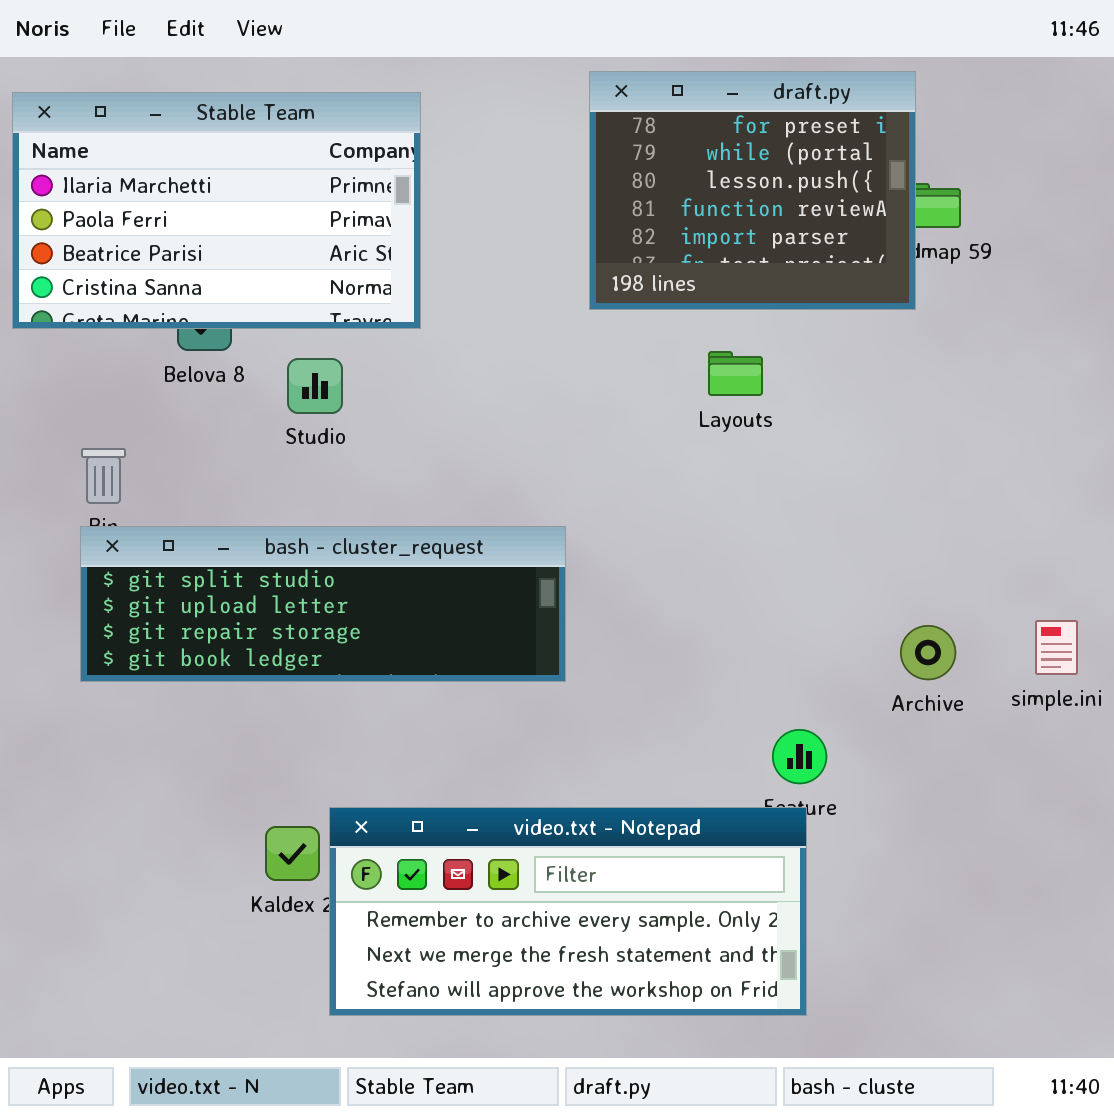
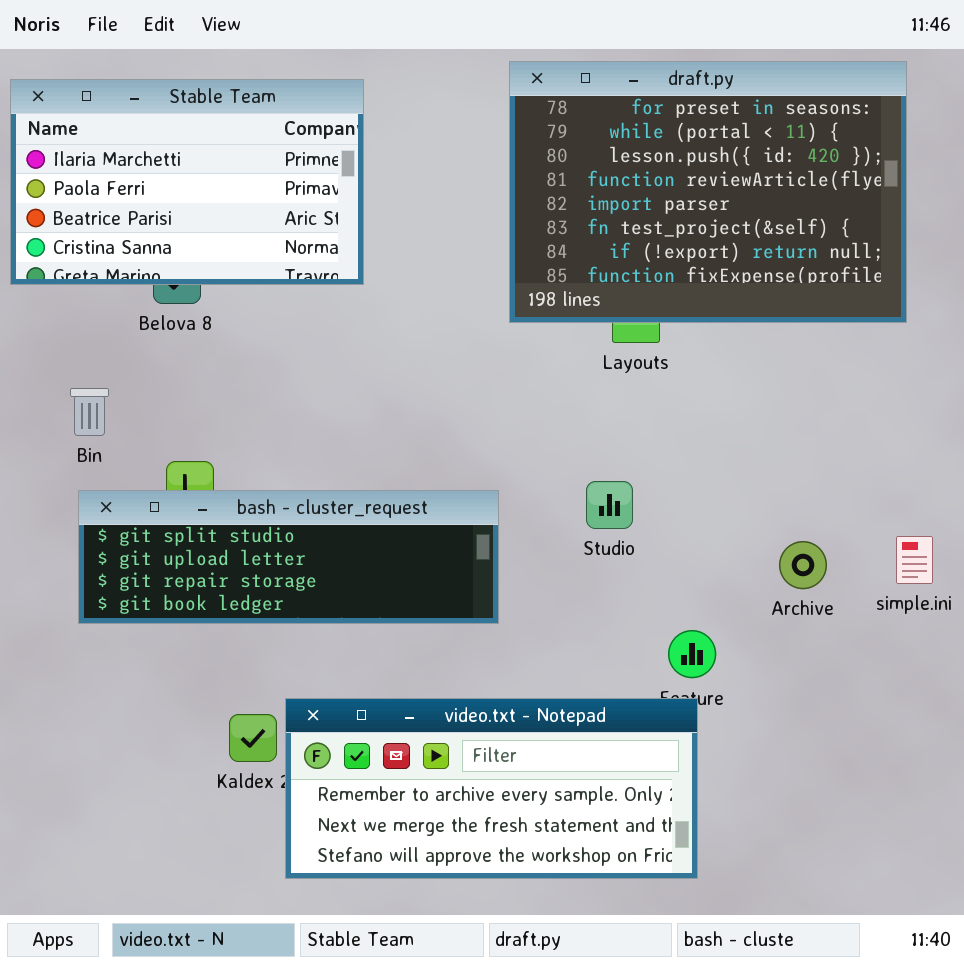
draft.py: [589,71,916,310] -> [509,61,907,323], resized
Studio: [287,358,343,414] -> [586,481,633,529], moved
bash - cluster_request: [80,526,566,682] -> [78,490,499,624], moved

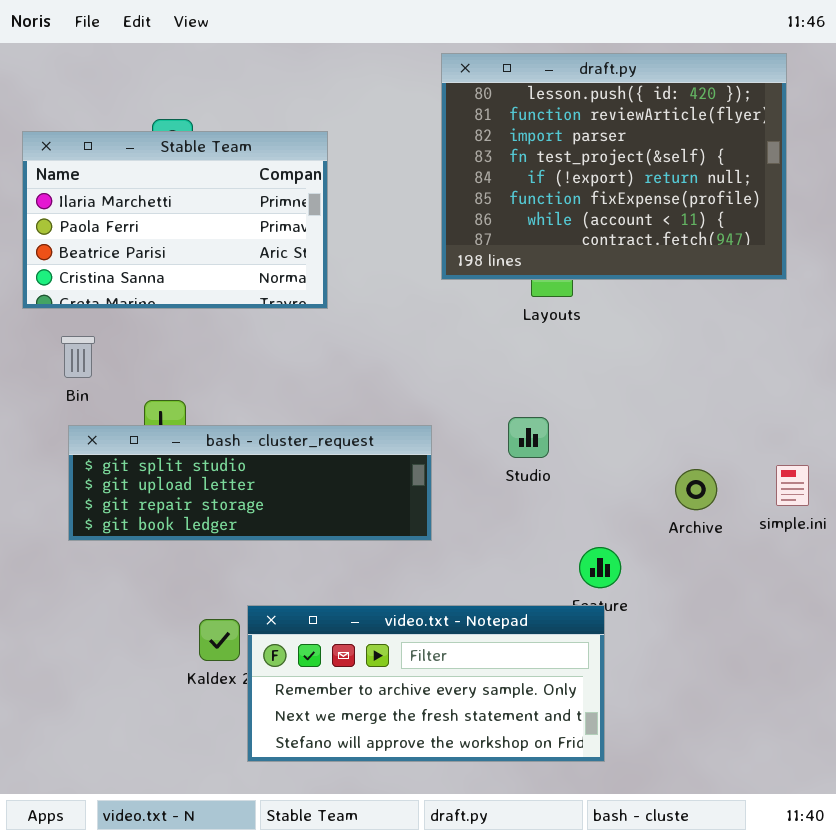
draft.py: [509,61,907,323] -> [441,53,787,280], scrolled down 2 rows
Stable Team: [10,79,364,285] -> [22,131,328,309], moved

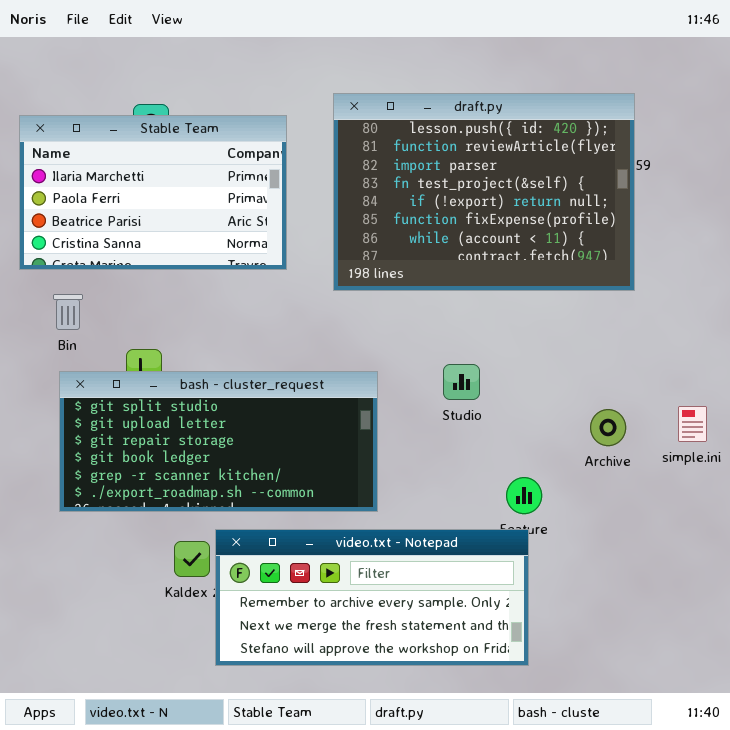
draft.py: [441,53,787,280] -> [333,93,635,291], moved
bash - cluster_request: [68,425,432,541] -> [59,371,378,512], resized

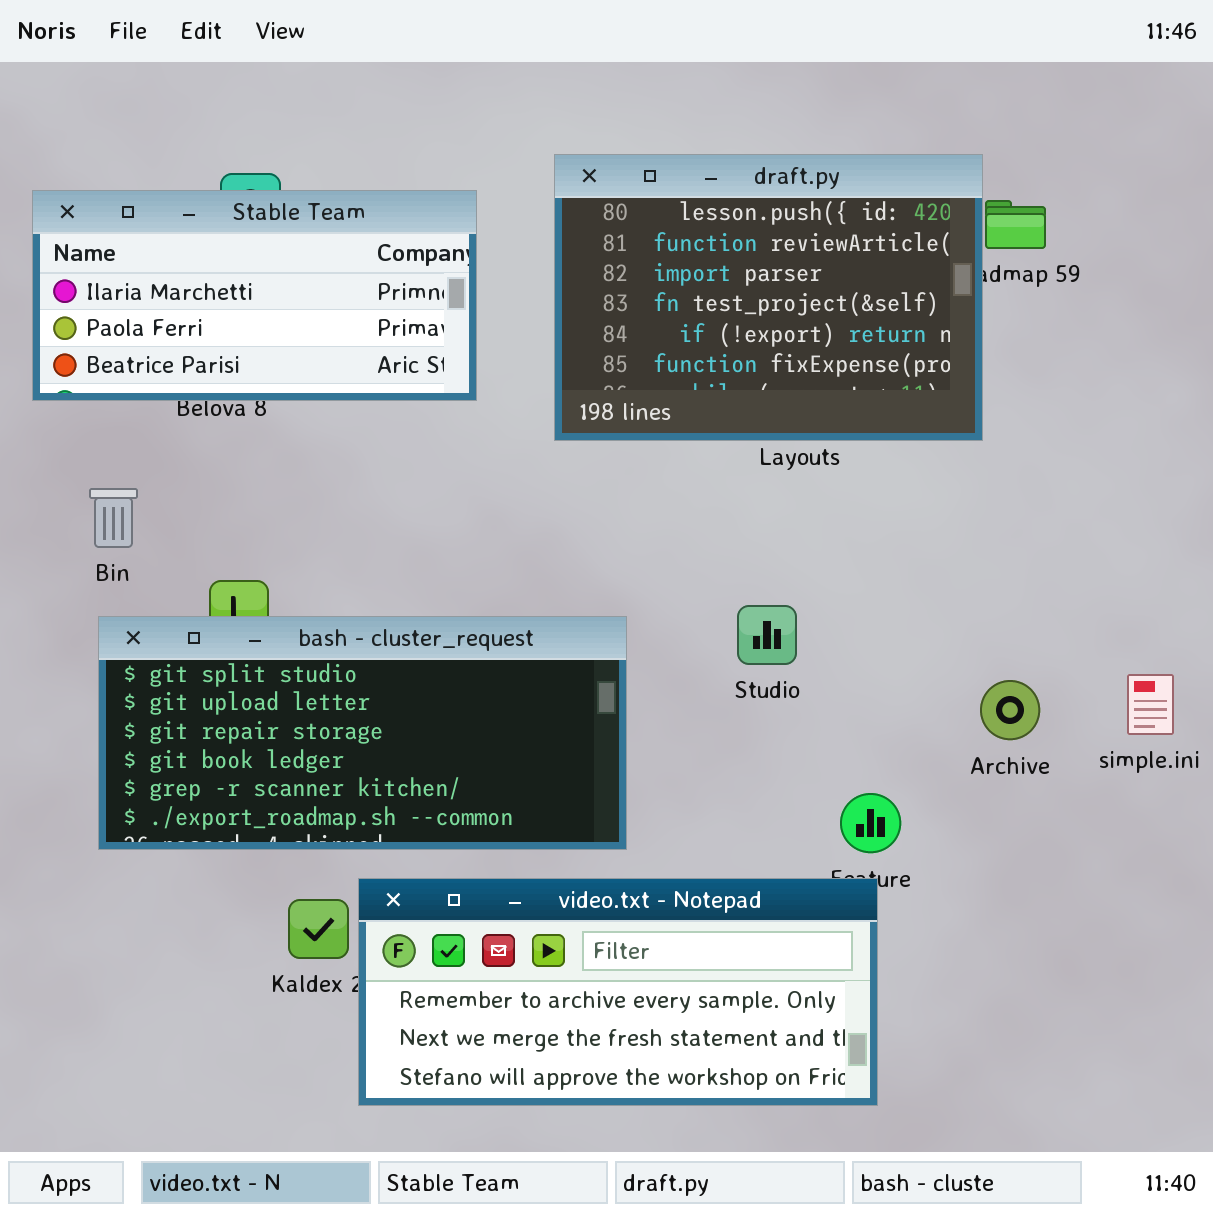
draft.py: [333,93,635,291] -> [554,154,983,441], resized
Stable Team: [19,115,287,270] -> [32,190,477,401], resized

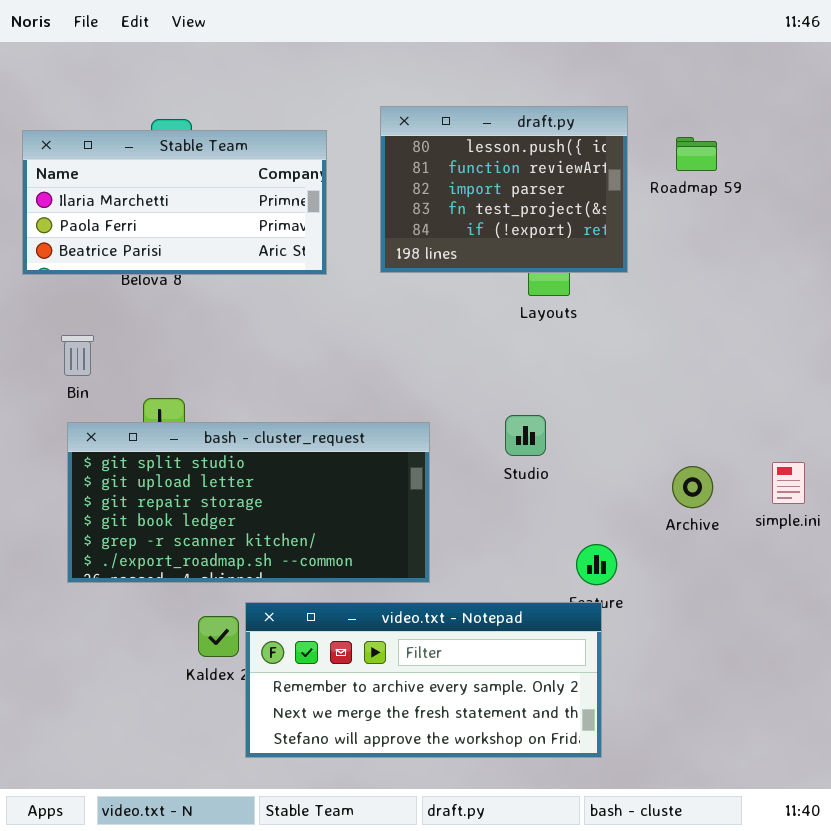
draft.py: [554,154,983,441] -> [380,106,628,273], resized

